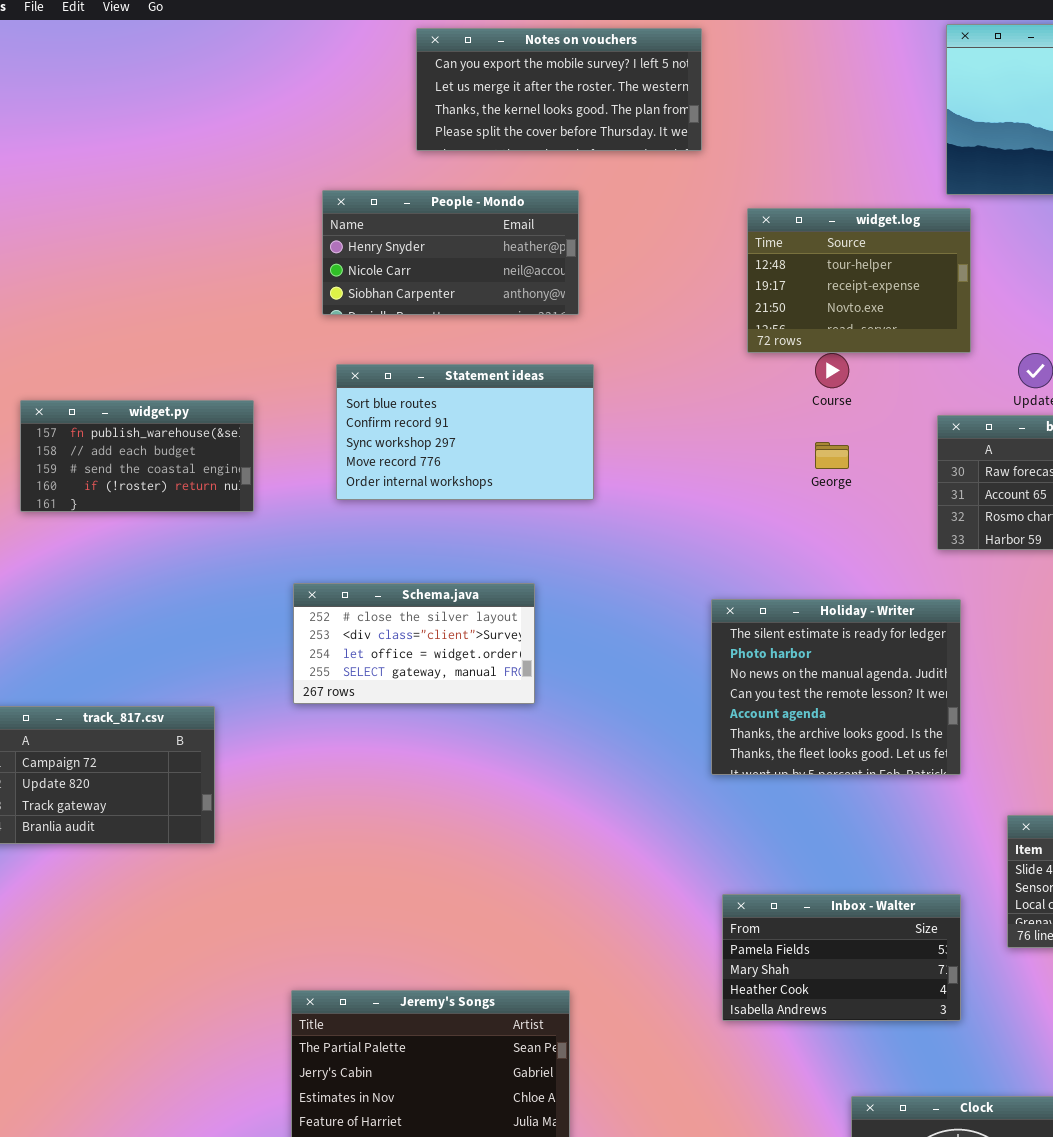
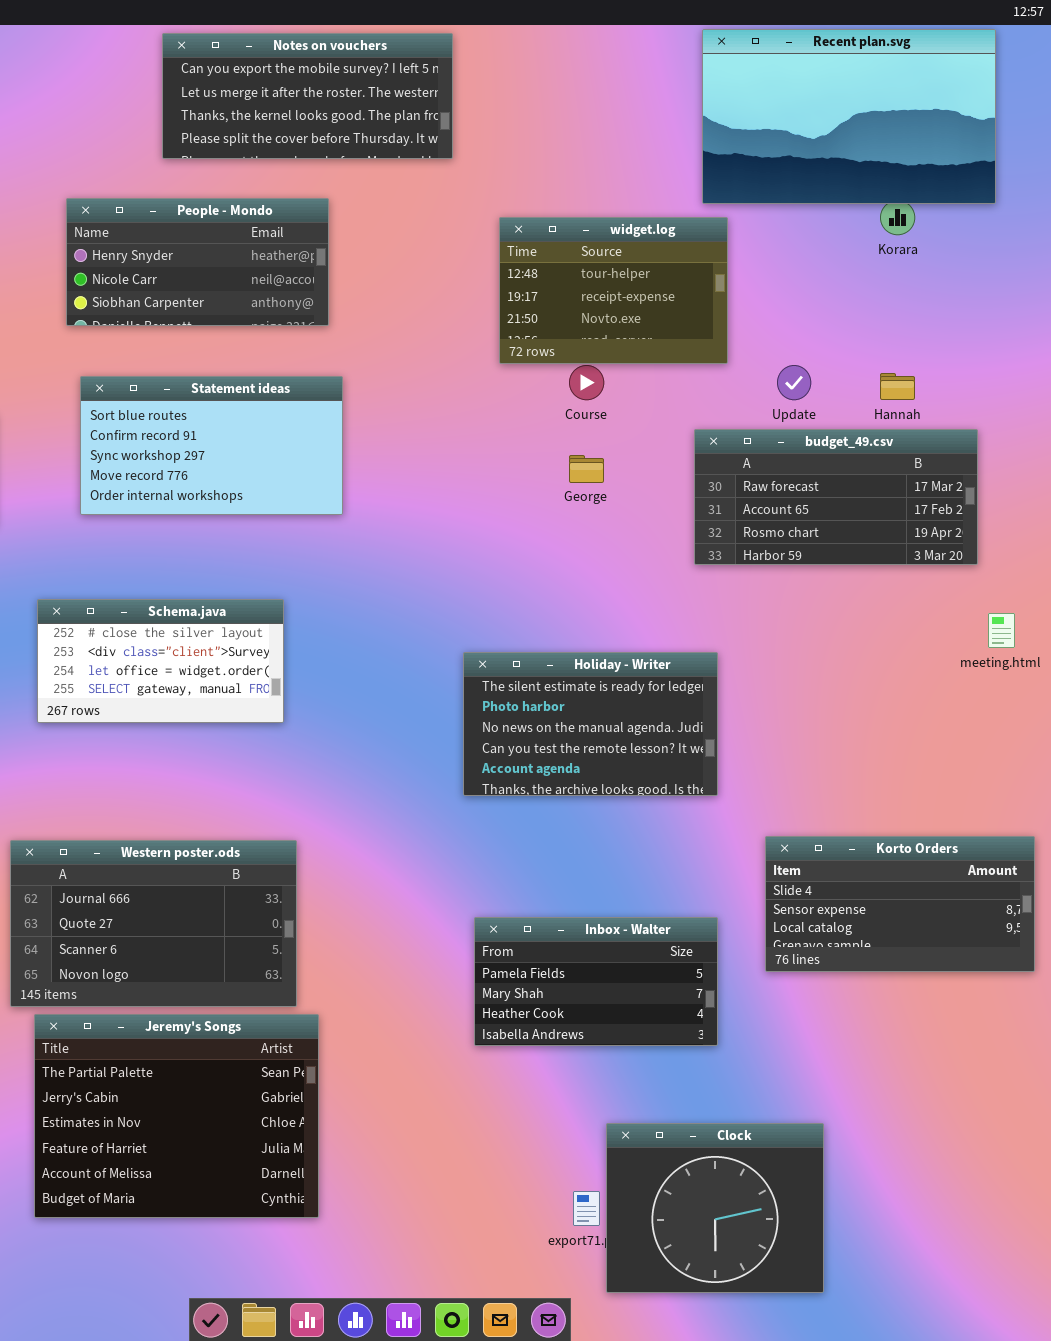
Holiday - Writer: [711,599,961,775] -> [463,652,718,796], resized
Western poster.ods: none -> [10,840,297,1007], opened

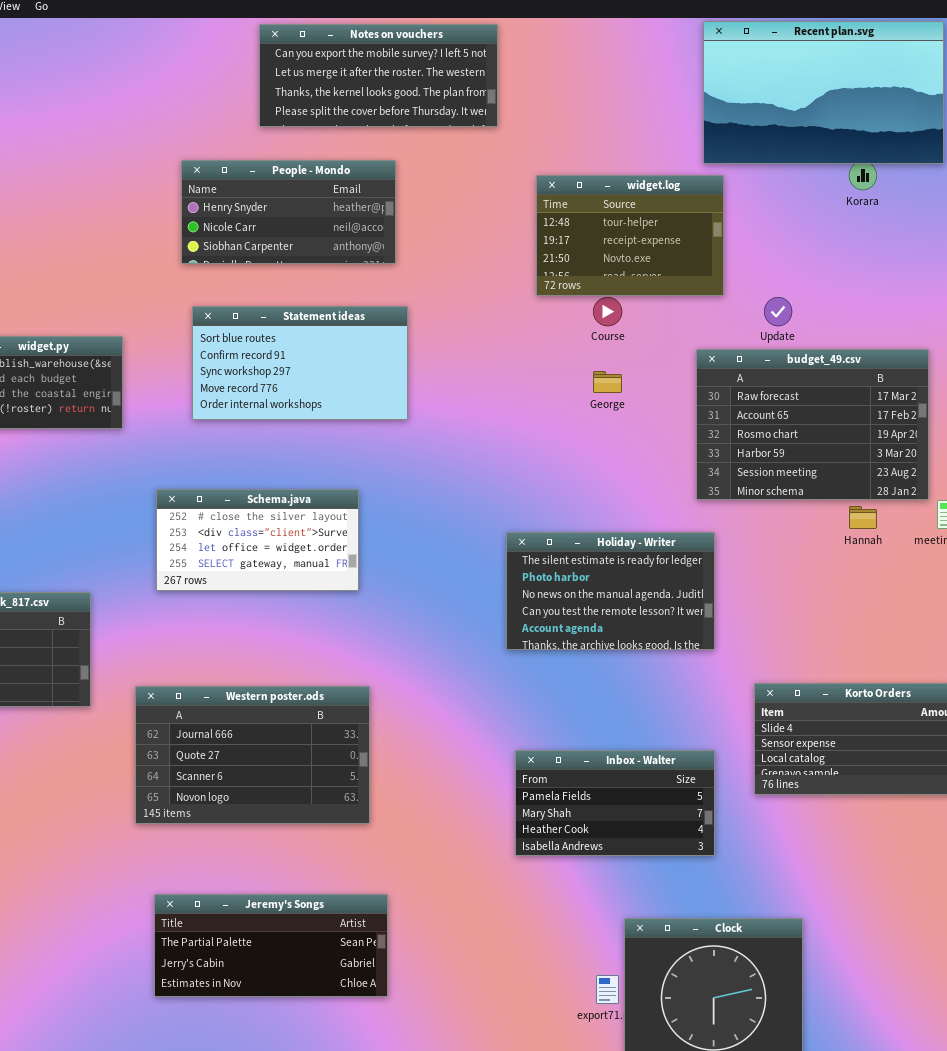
Hannah: [880,373,915,400] -> [849,506,877,529], moved
budget_49.csv: [694,429,978,565] -> [696,349,929,500], resized
Jeremy's Songs: [34,1014,319,1218] -> [154,894,388,997], resized

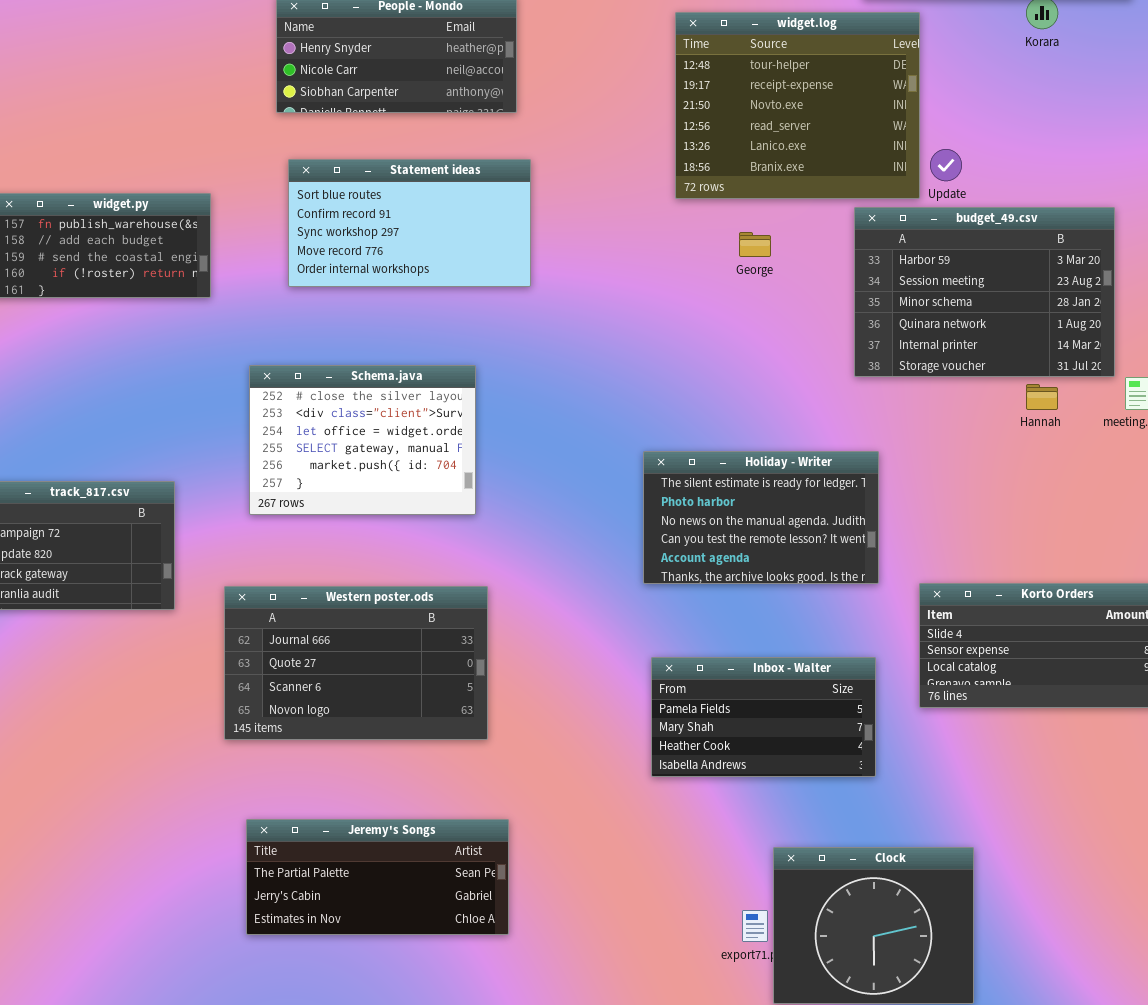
widget.log: [536,175,724,296] -> [675,12,920,199], resized
budget_49.csv: [696,349,929,500] -> [854,207,1115,377], scrolled down 3 rows
Schema.java: [156,489,359,591] -> [249,365,476,515], resized
Holiday - Writer: [506,532,715,650] -> [643,451,879,584], moved

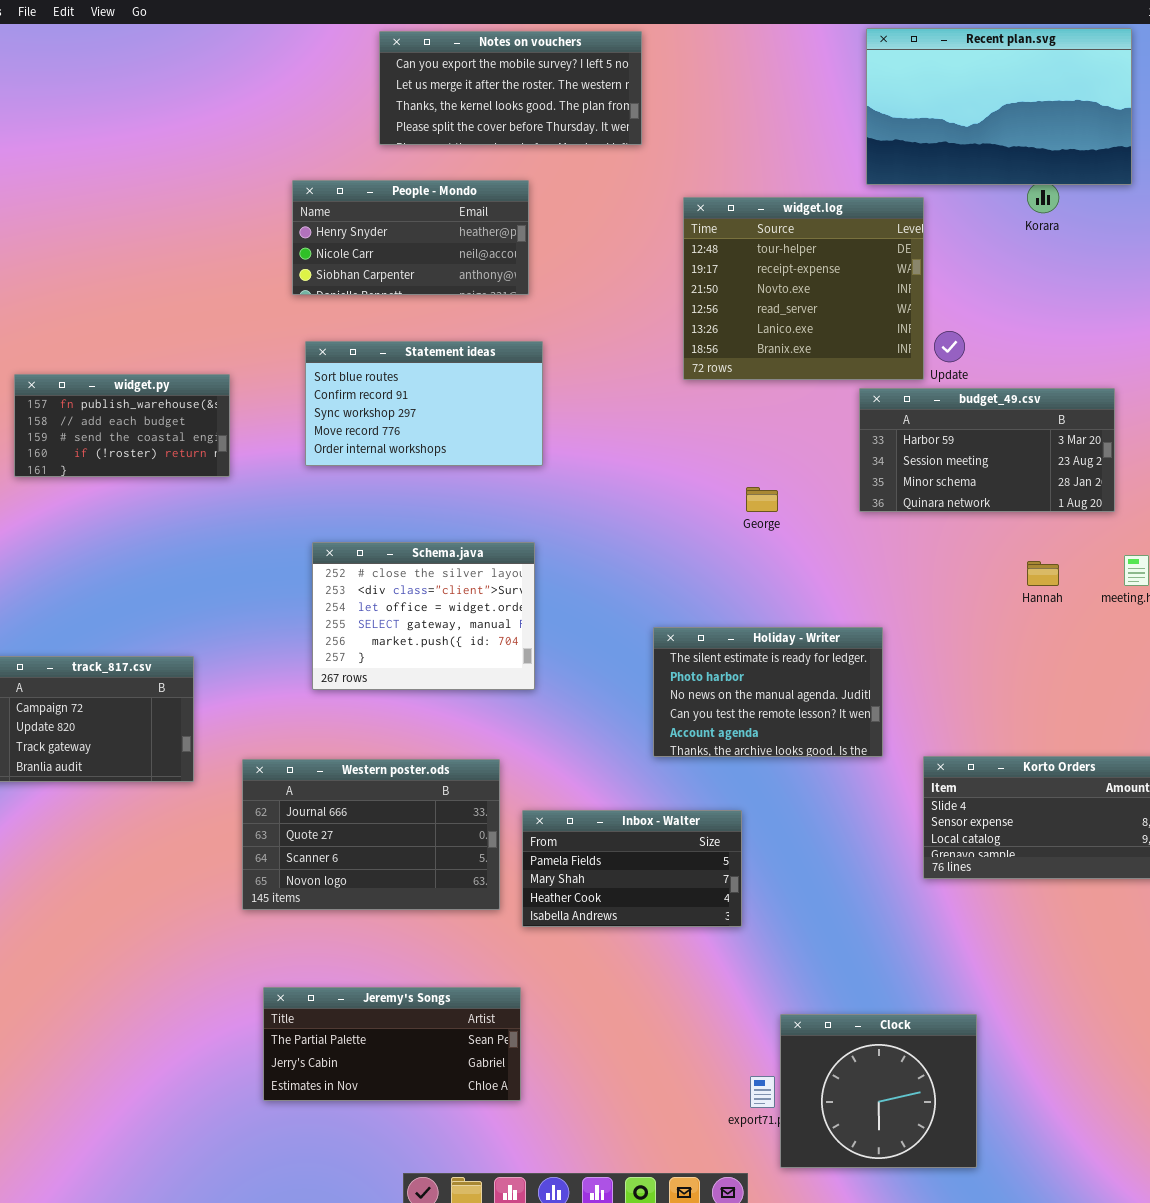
budget_49.csv: [854,207,1115,377] -> [859,388,1115,512], resized
George: [739,232,771,257] -> [746,487,778,512], moved
Schema.java: [249,365,476,515] -> [312,542,535,690], moved
Inbox - Walter: [651,657,876,777] -> [522,810,742,927], moved

